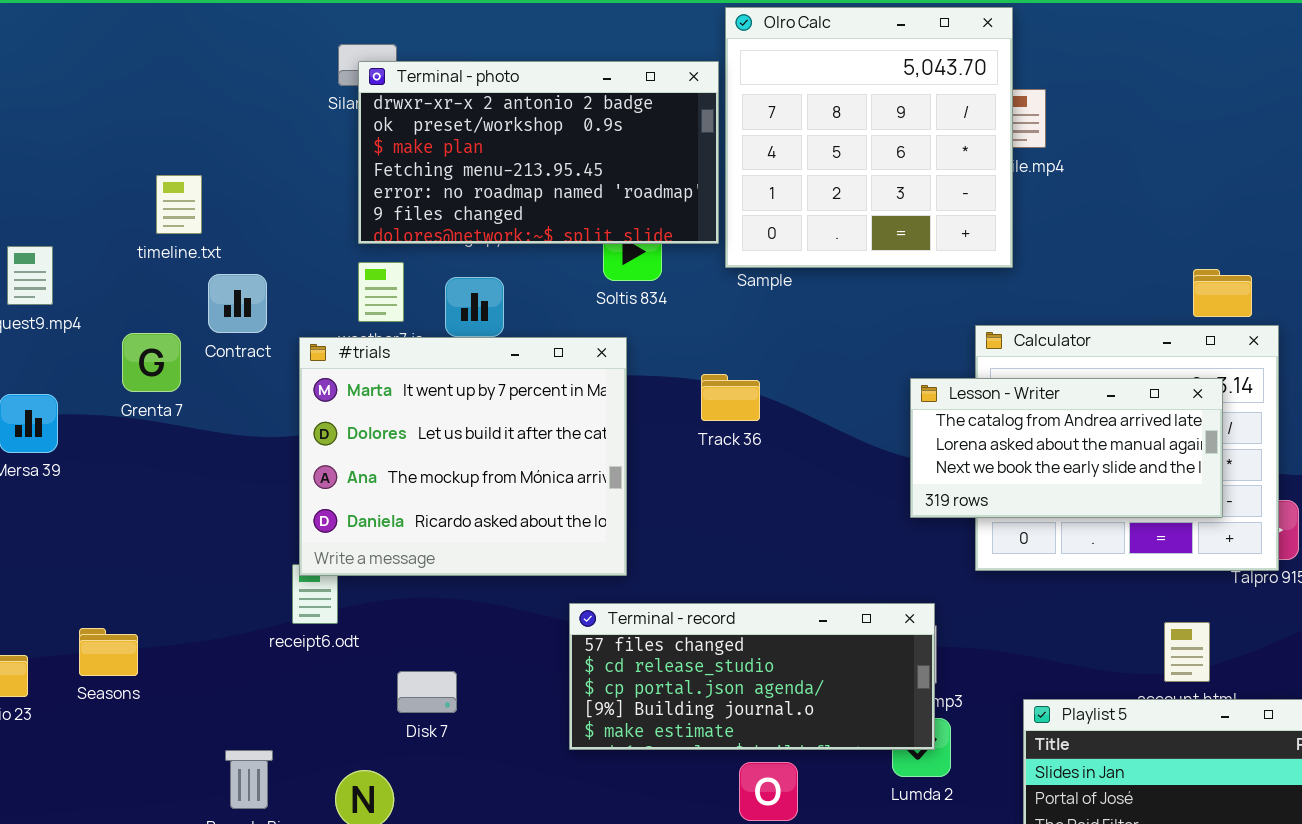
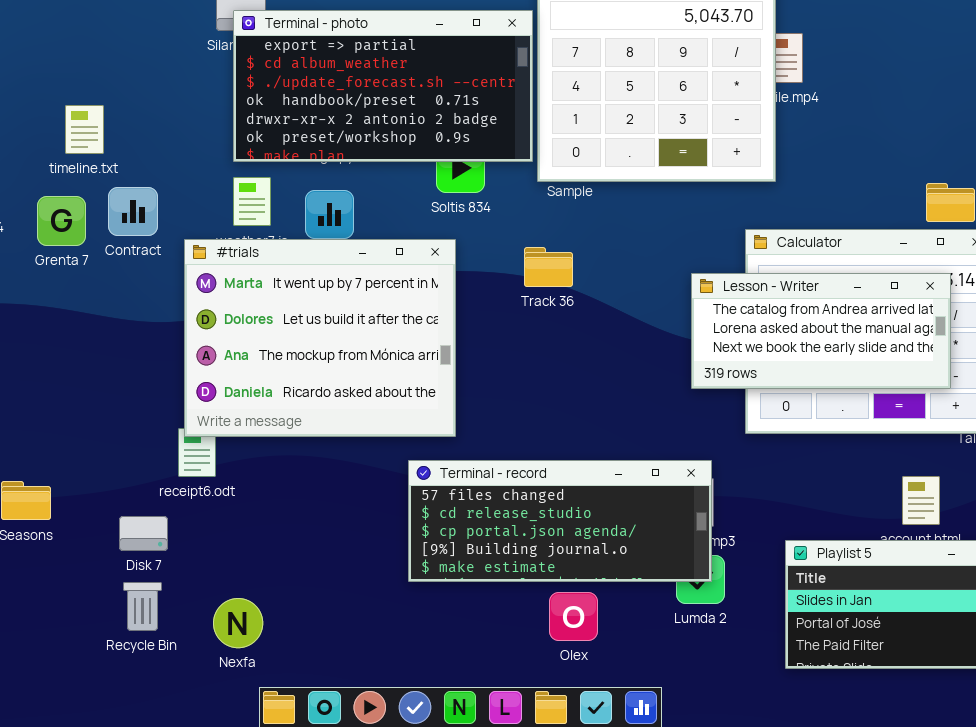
Terminal - photo: [358,61,719,244] -> [233,10,533,162], scrolled up 4 rows
Grenta 7: [122,333,181,392] -> [37,196,86,246], moved
Track 36: [701,374,760,421] -> [524,247,573,287], moved
Disk 7: [397,671,457,713] -> [119,516,168,551], moved

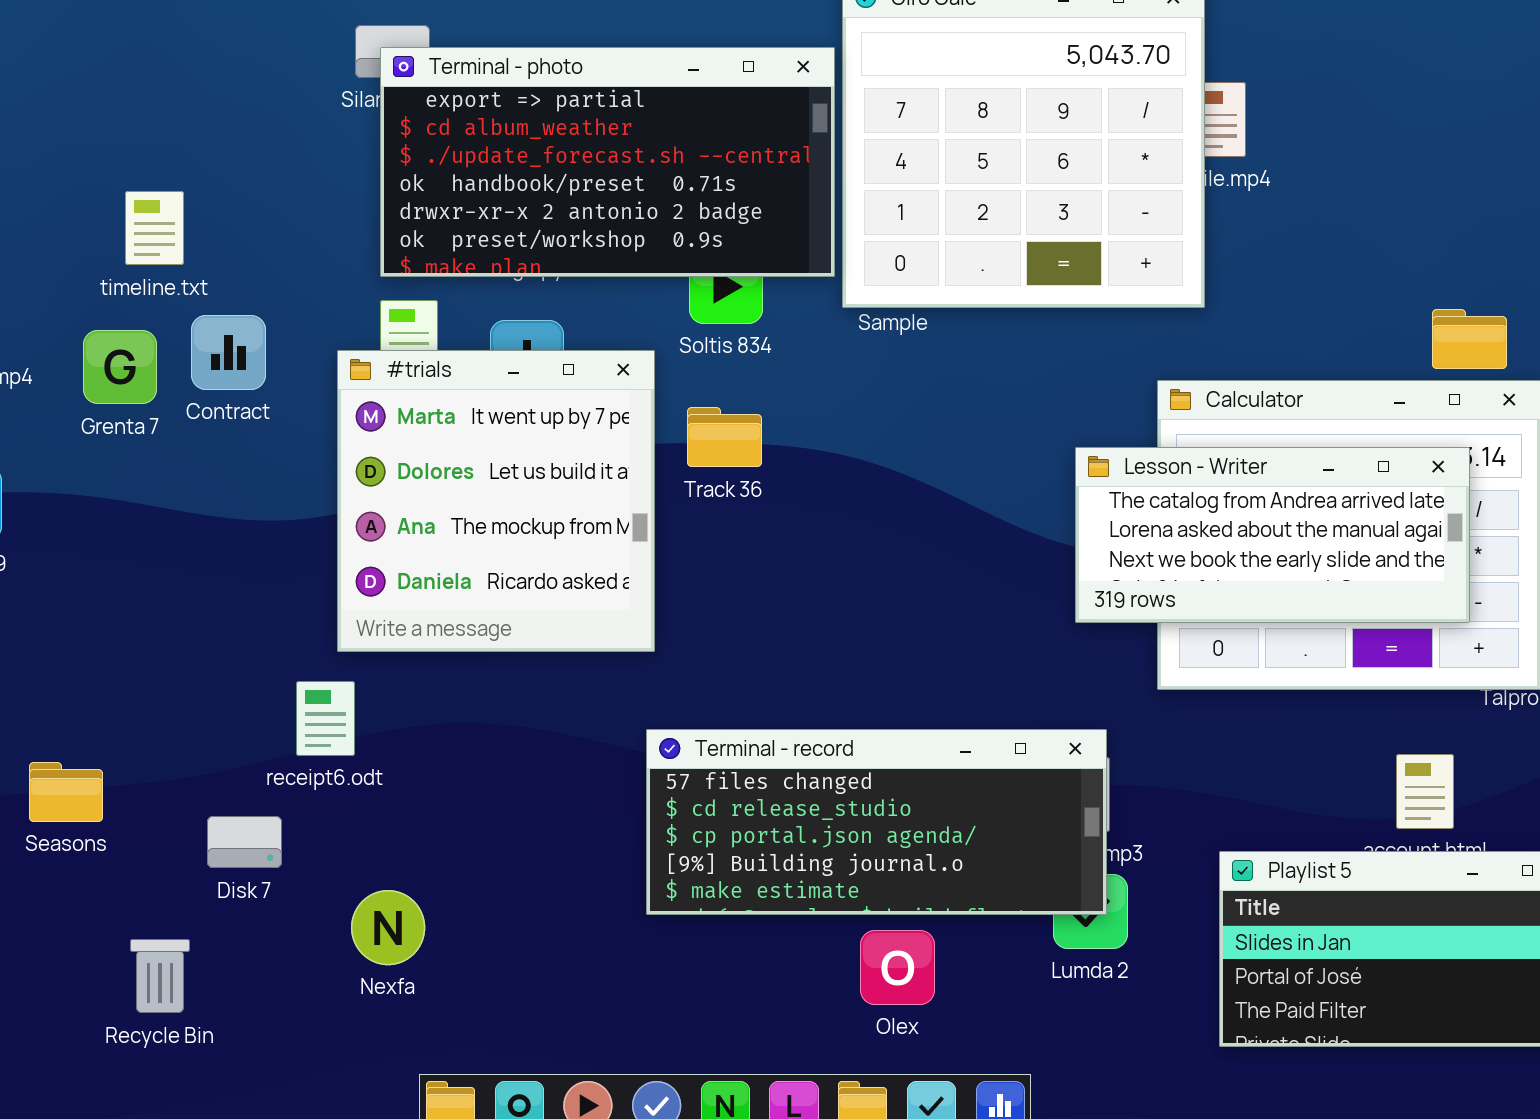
#trials: [184,239,456,437] -> [337,350,655,652], moved, resized
Track 36: [524,247,573,287] -> [687,407,762,467], moved
Recycle Bin: [123,582,162,631] -> [130,939,190,1013], moved
Nexfa: [213,598,263,648] -> [351,890,425,965], moved

